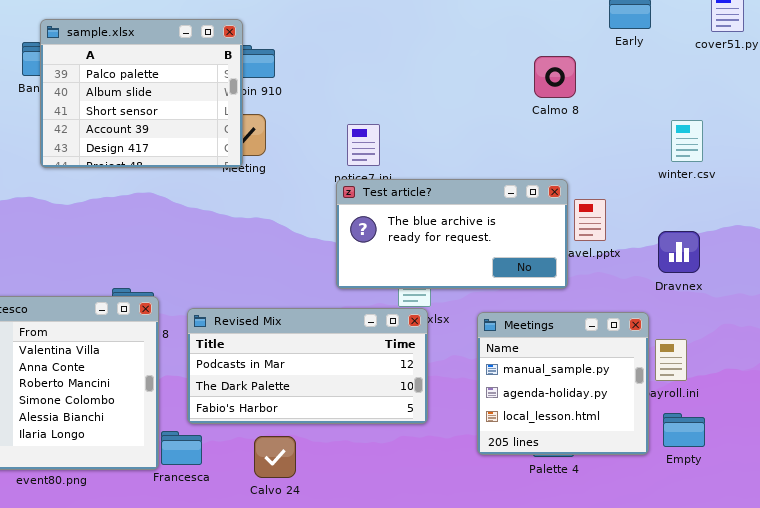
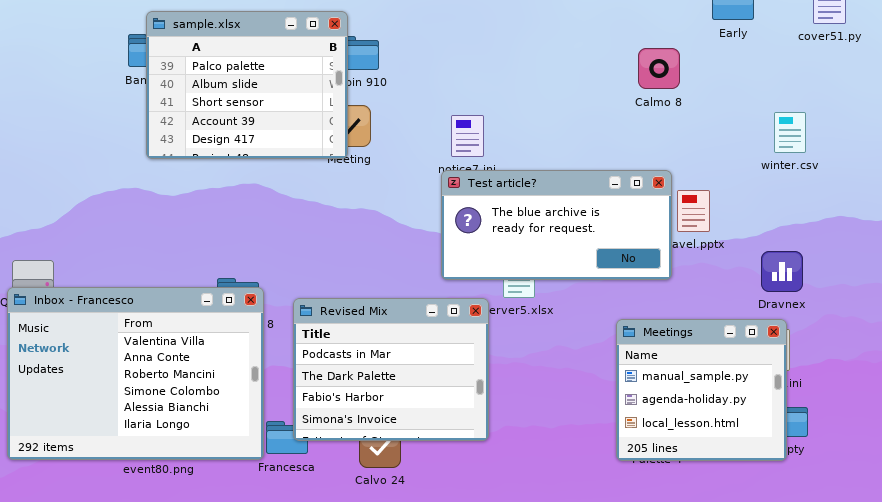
Dravnex: [658,231,700,273] -> [761,251,803,292], moved
Revised Mix: [187,308,428,424] -> [293,298,489,441], resized
Meetings: [477,312,649,455] -> [616,319,787,461], moved

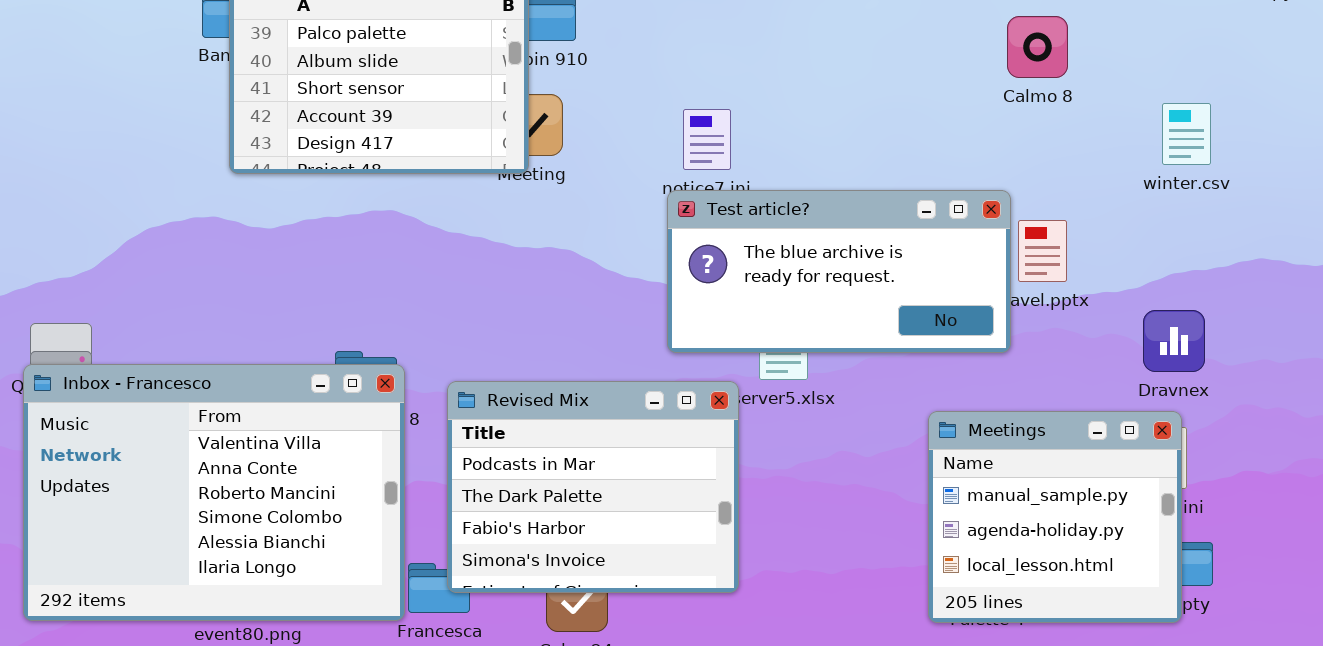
Calmo 8: [638,48,680,89] -> [1007,16,1068,78], moved

